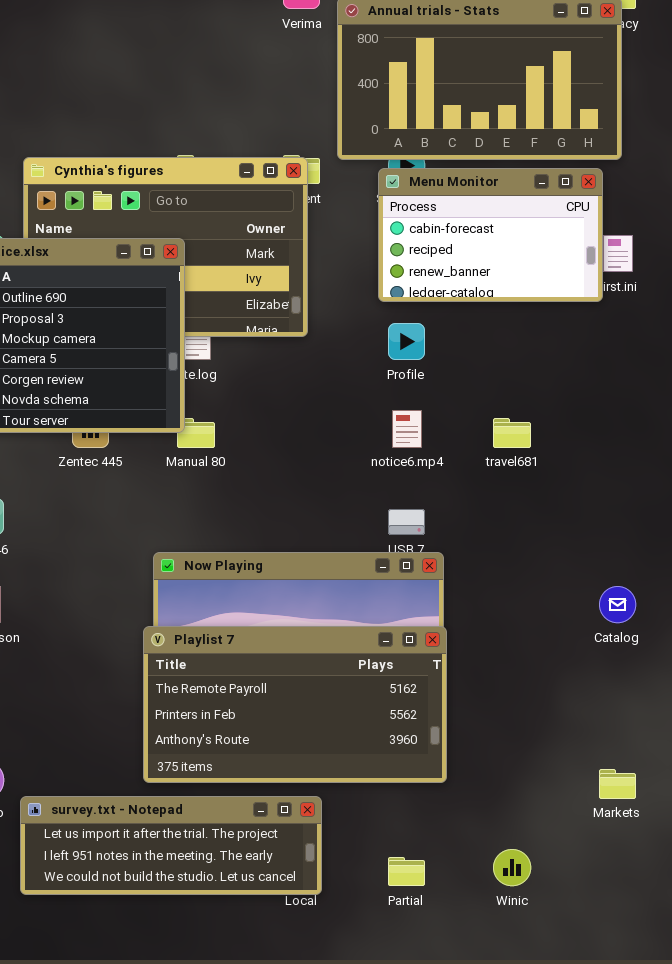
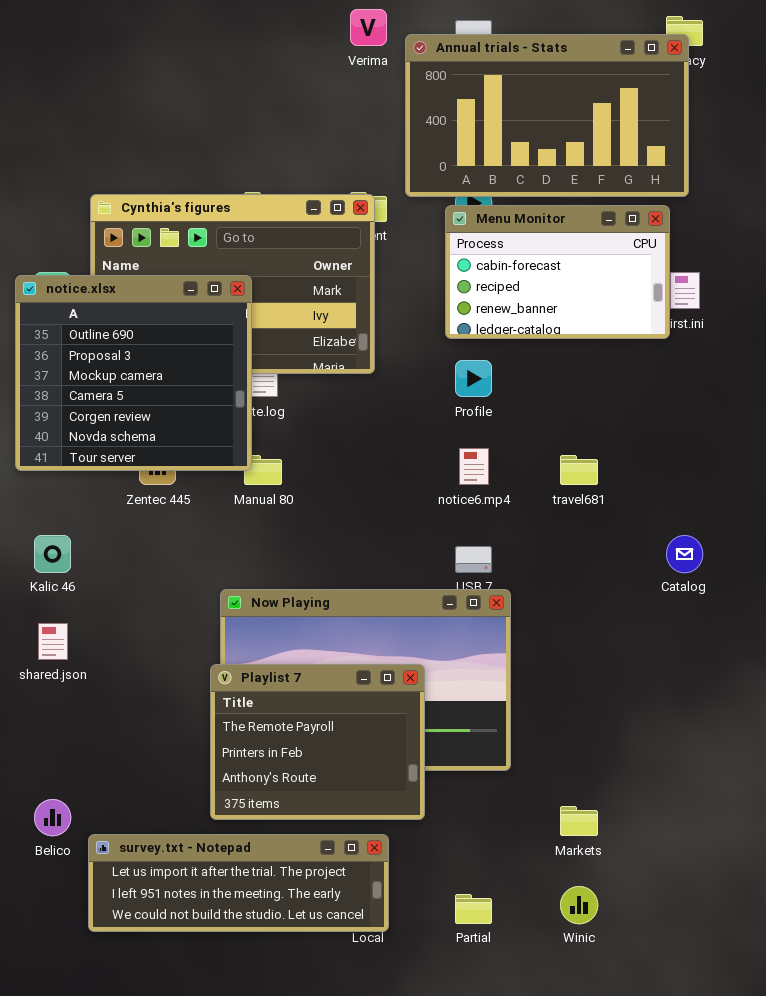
Catalog: [599,586,636,623] -> [666,535,703,573], moved
Playlist 7: [143,626,447,783] -> [210,664,425,820], resized
Markets: [599,769,636,799] -> [560,806,598,836], moved

